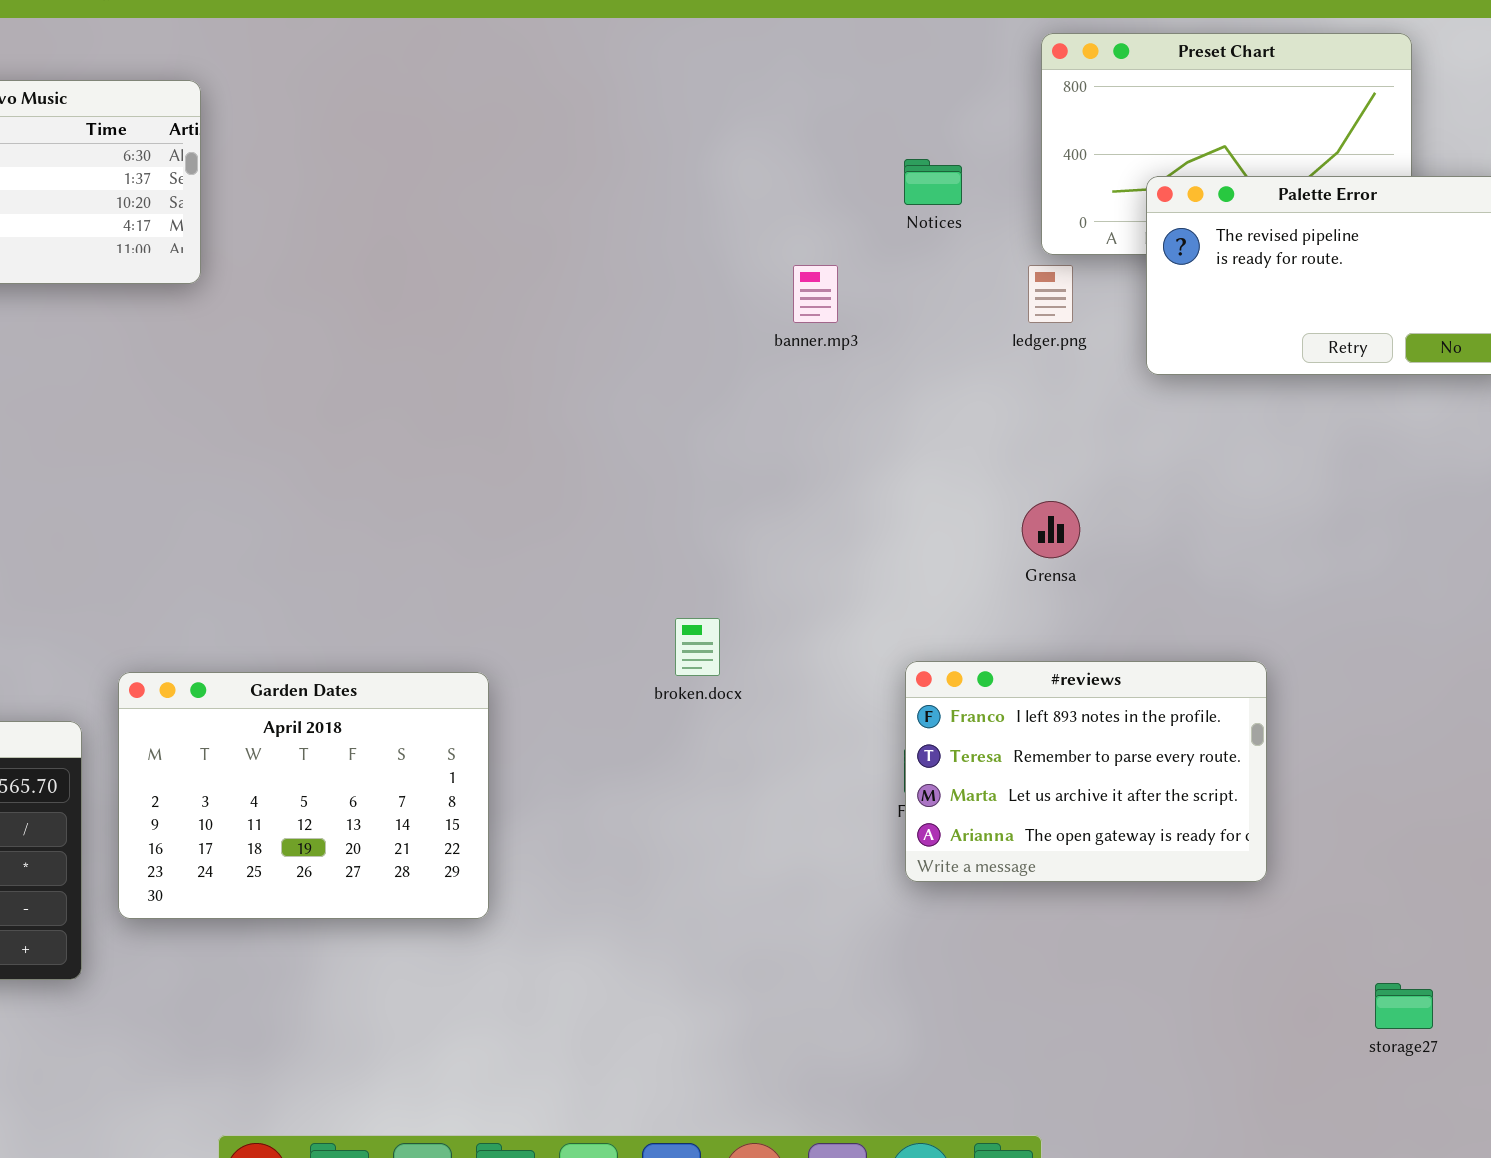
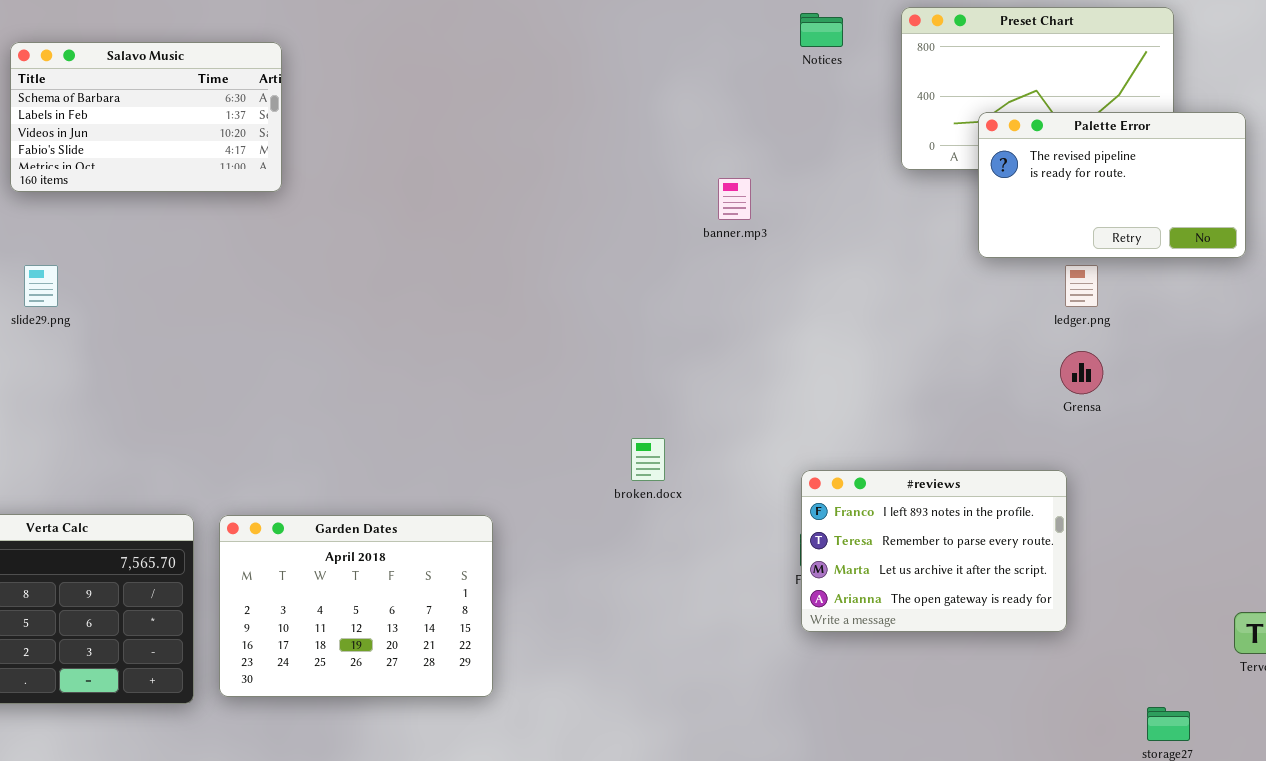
Notices: [904,159,962,205] -> [800,13,843,47], moved
ledger.png: [1028,265,1073,323] -> [1065,265,1098,307], moved
Grensa: [1022,501,1080,558] -> [1060,351,1103,394], moved
Garden Dates: [118,672,489,919] -> [219,515,493,697], moved

